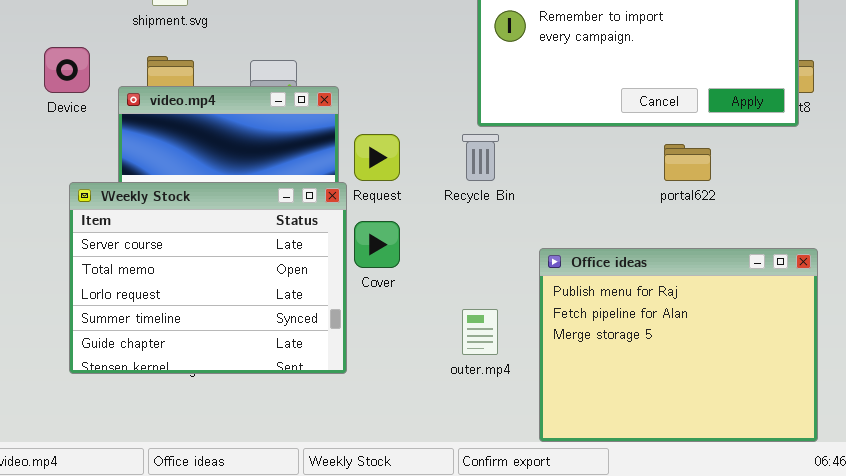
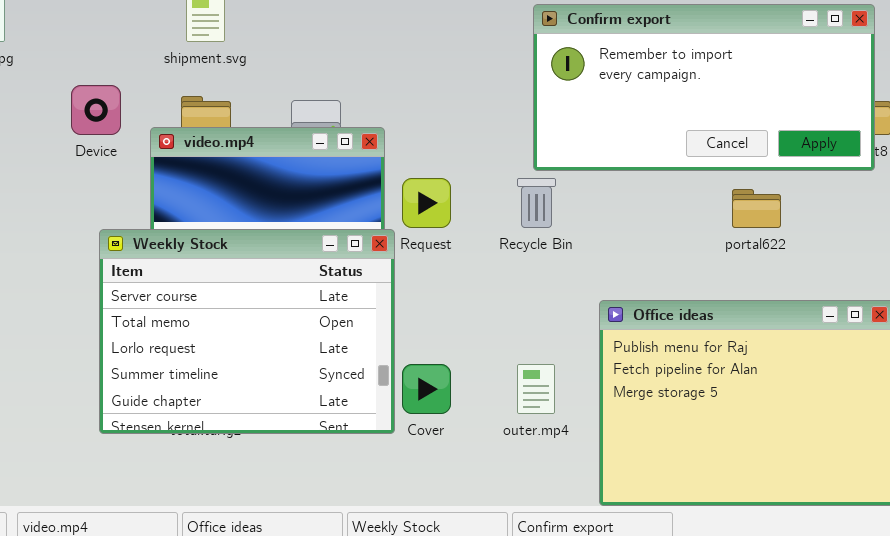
Cover: [354,221,400,268] -> [402,364,451,414], moved

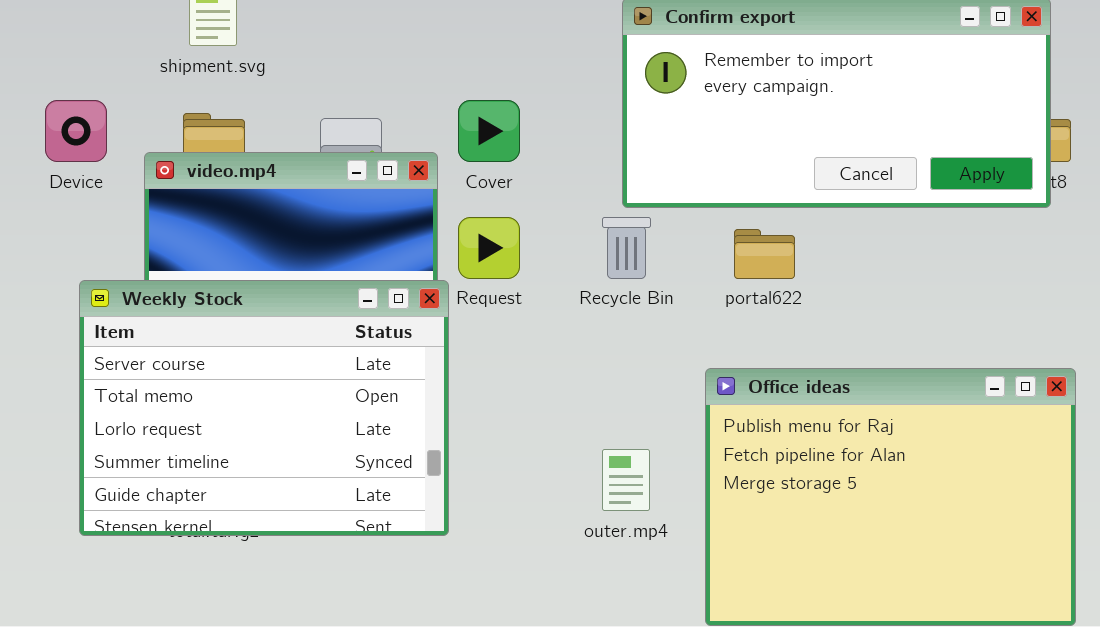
portal622: [732,189,781,228] -> [734,229,795,279], moved
Cover: [402,364,451,414] -> [458,100,520,162], moved

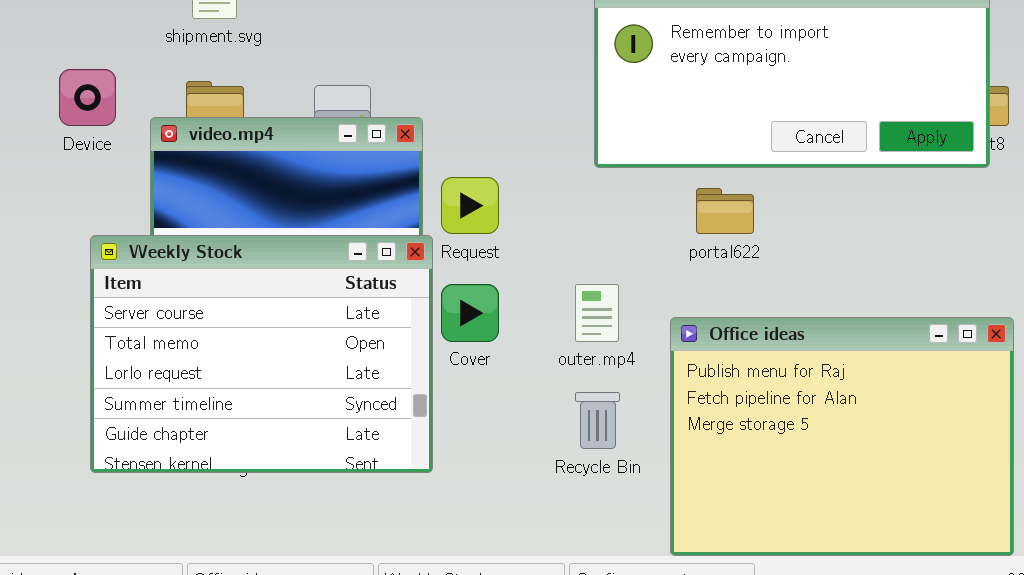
Cover: [458,100,520,162] -> [441,284,499,342], moved
Recycle Bin: [602,217,651,279] -> [575,392,620,449], moved
outer.mp4: [602,449,650,511] -> [575,284,619,342], moved

